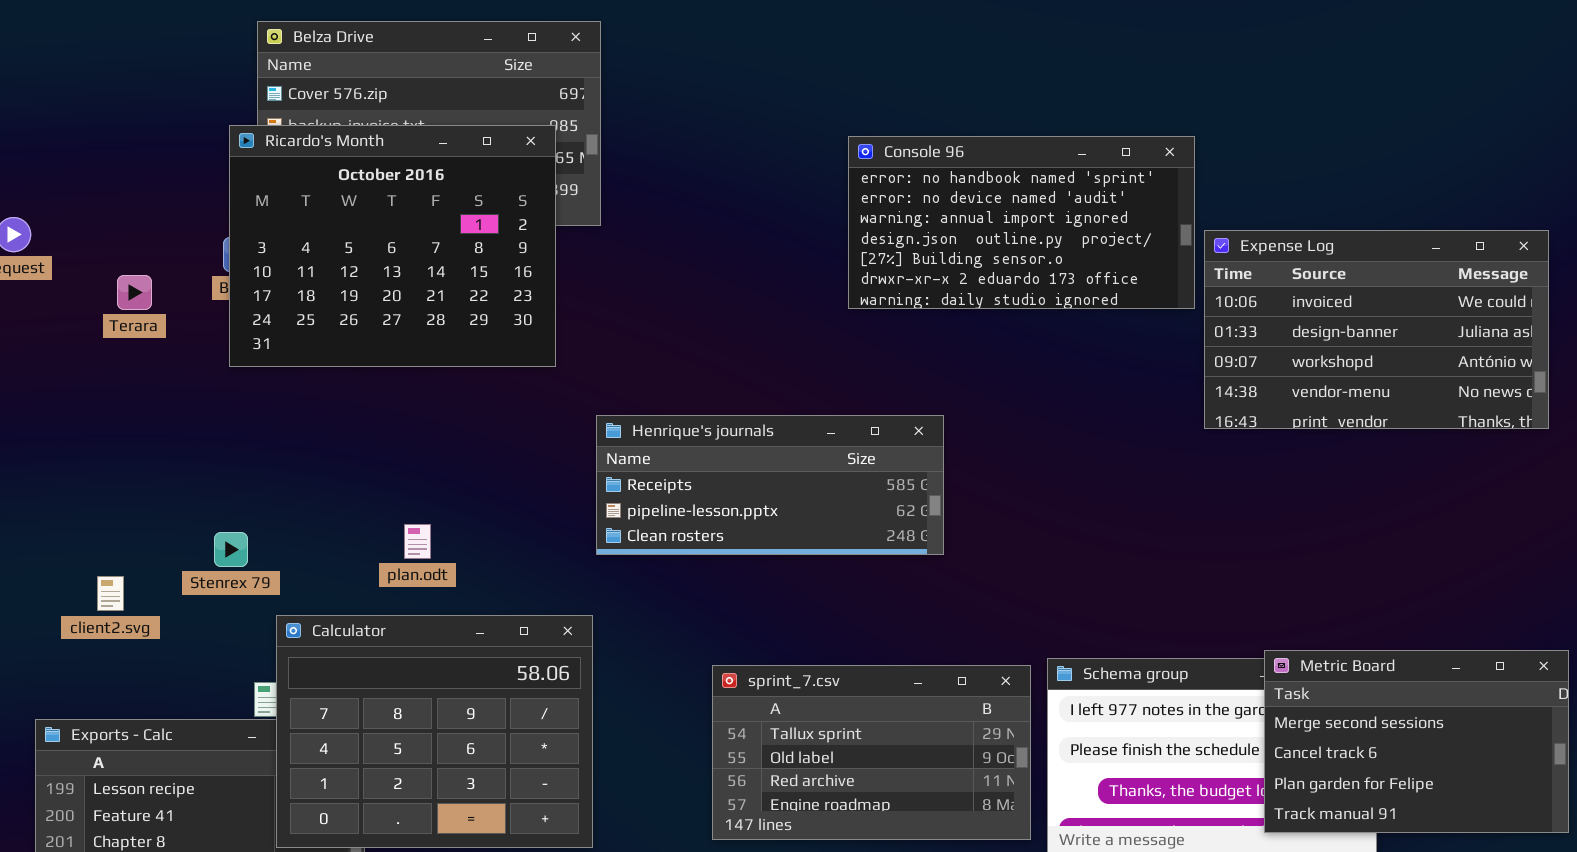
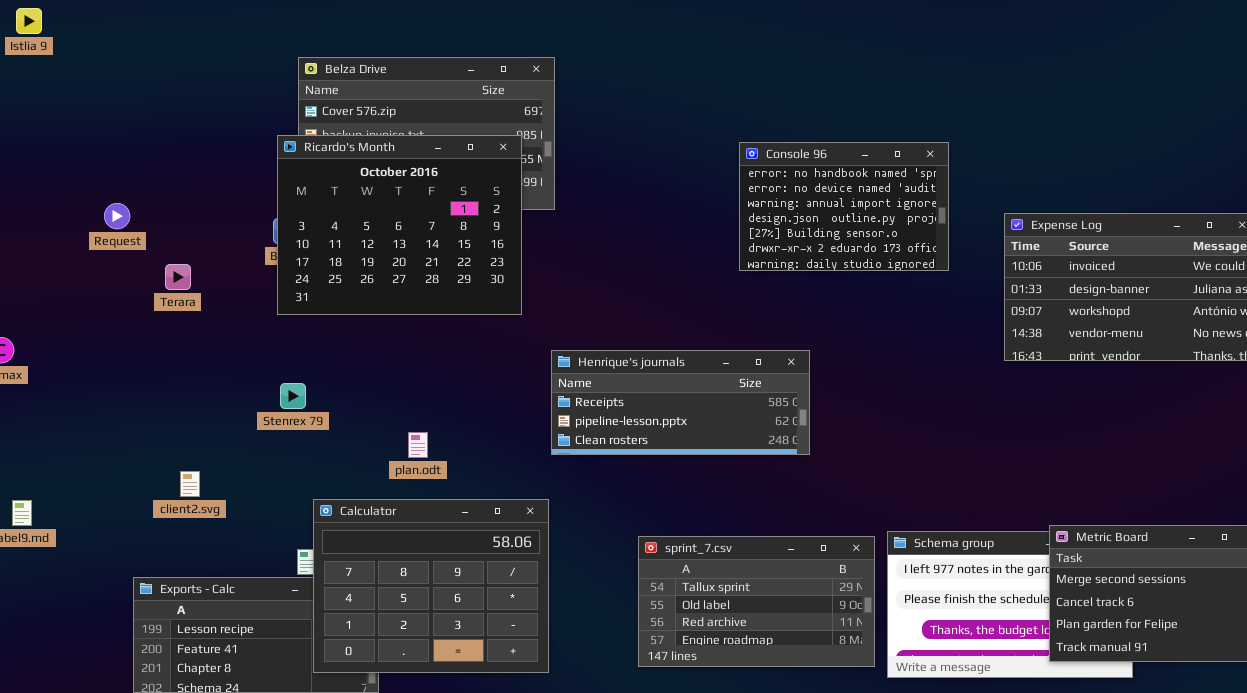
Console 96: [848,136,1195,309] -> [739,142,949,271], resized
Terara: [117,275,152,310] -> [165,264,191,290], moved
Stenrex 79: [214,532,248,567] -> [280,383,306,409], moved

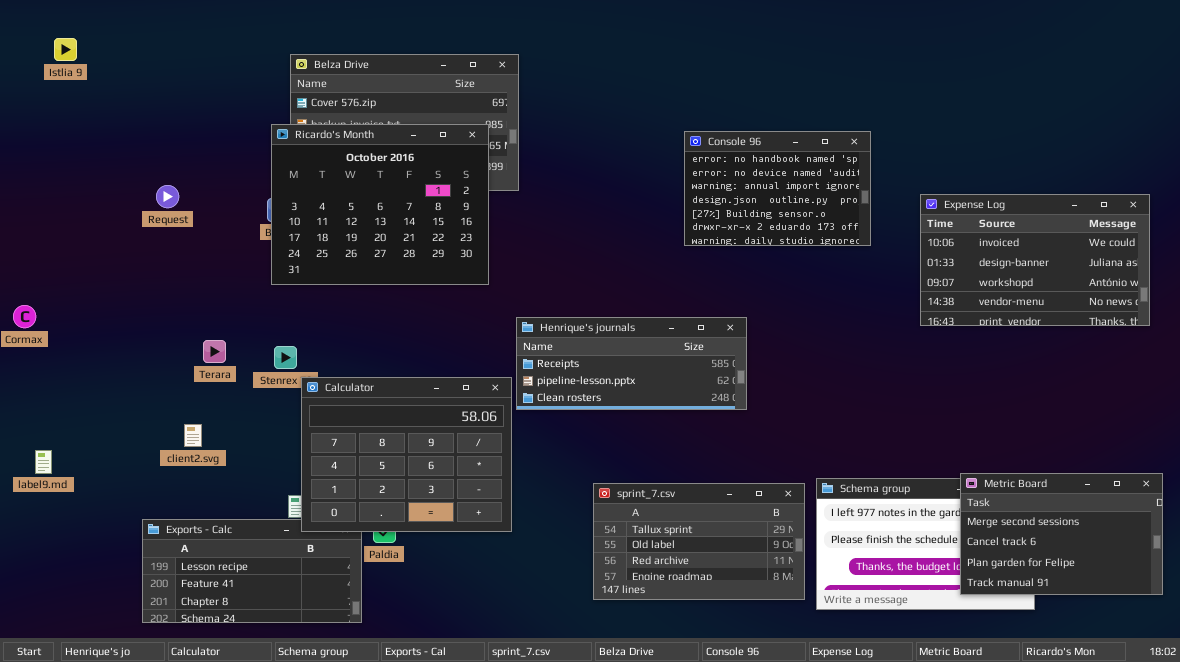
Istlia 9: [16,8,42,34] -> [54,38,77,61], moved
Request: [104,203,130,229] -> [156,185,179,208], moved
Terara: [165,264,191,290] -> [203,340,226,363], moved
Calculator: [313,499,549,673] -> [301,377,512,532], moved

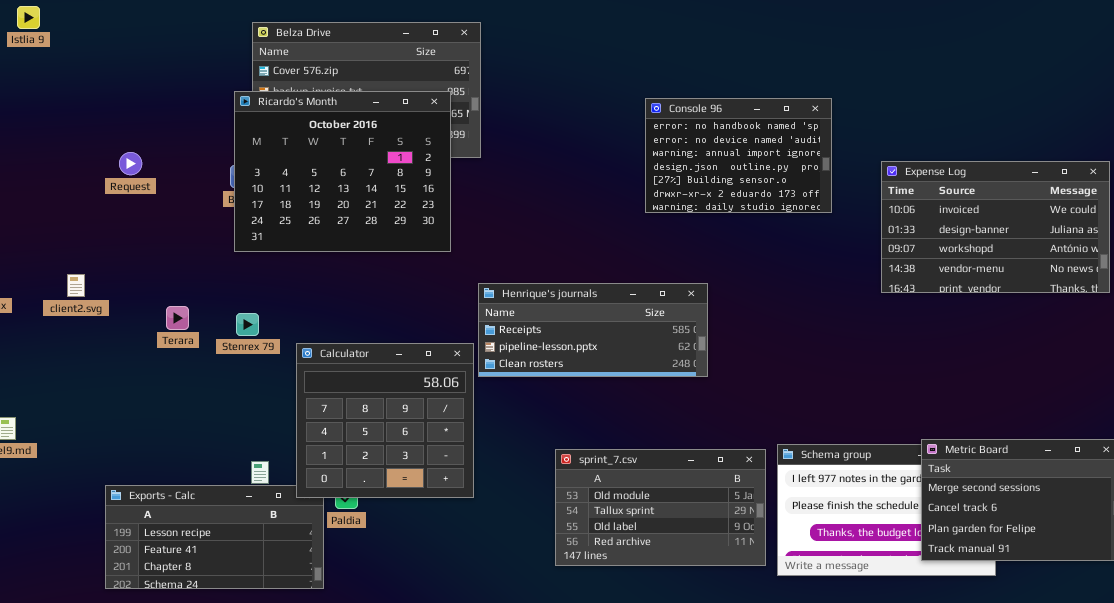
Calculator: [301,377,512,532] -> [296,343,474,498], resized
client2.svg: [184,424,202,447] -> [67,274,85,297], moved
sprint_7.csv: [593,483,805,600] -> [555,449,766,566], scrolled up 1 row

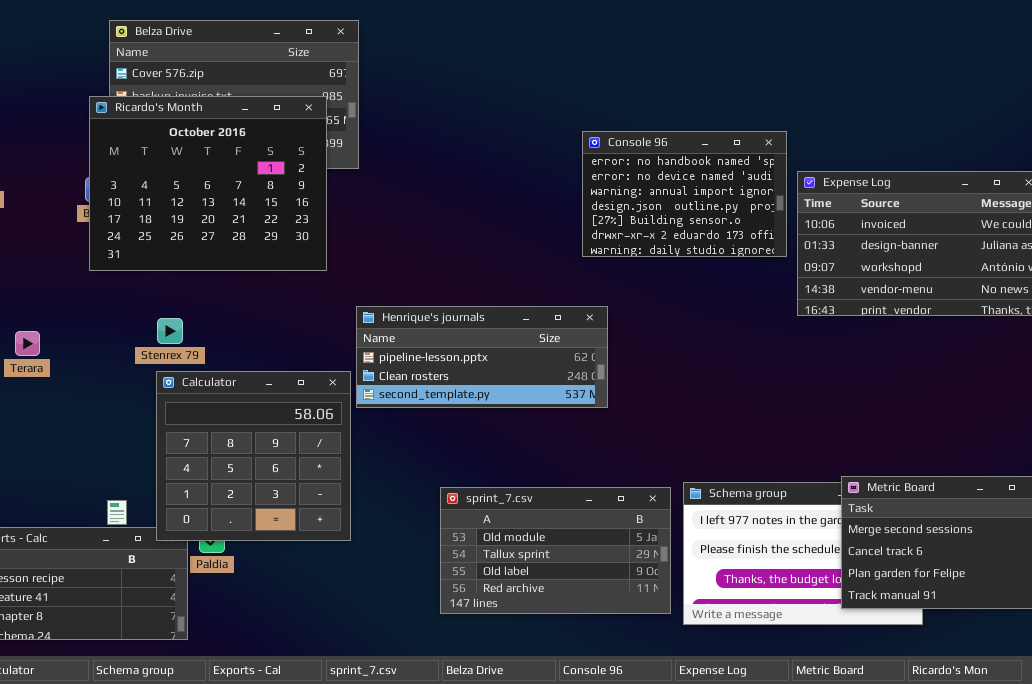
Console 96: [645,98,832,213] -> [582,131,787,257], moved
Henrique's journals: [478,283,708,377] -> [356,306,608,408], scrolled down 1 row
Stenrex 79: [236,313,259,336] -> [157,318,183,344], moved

